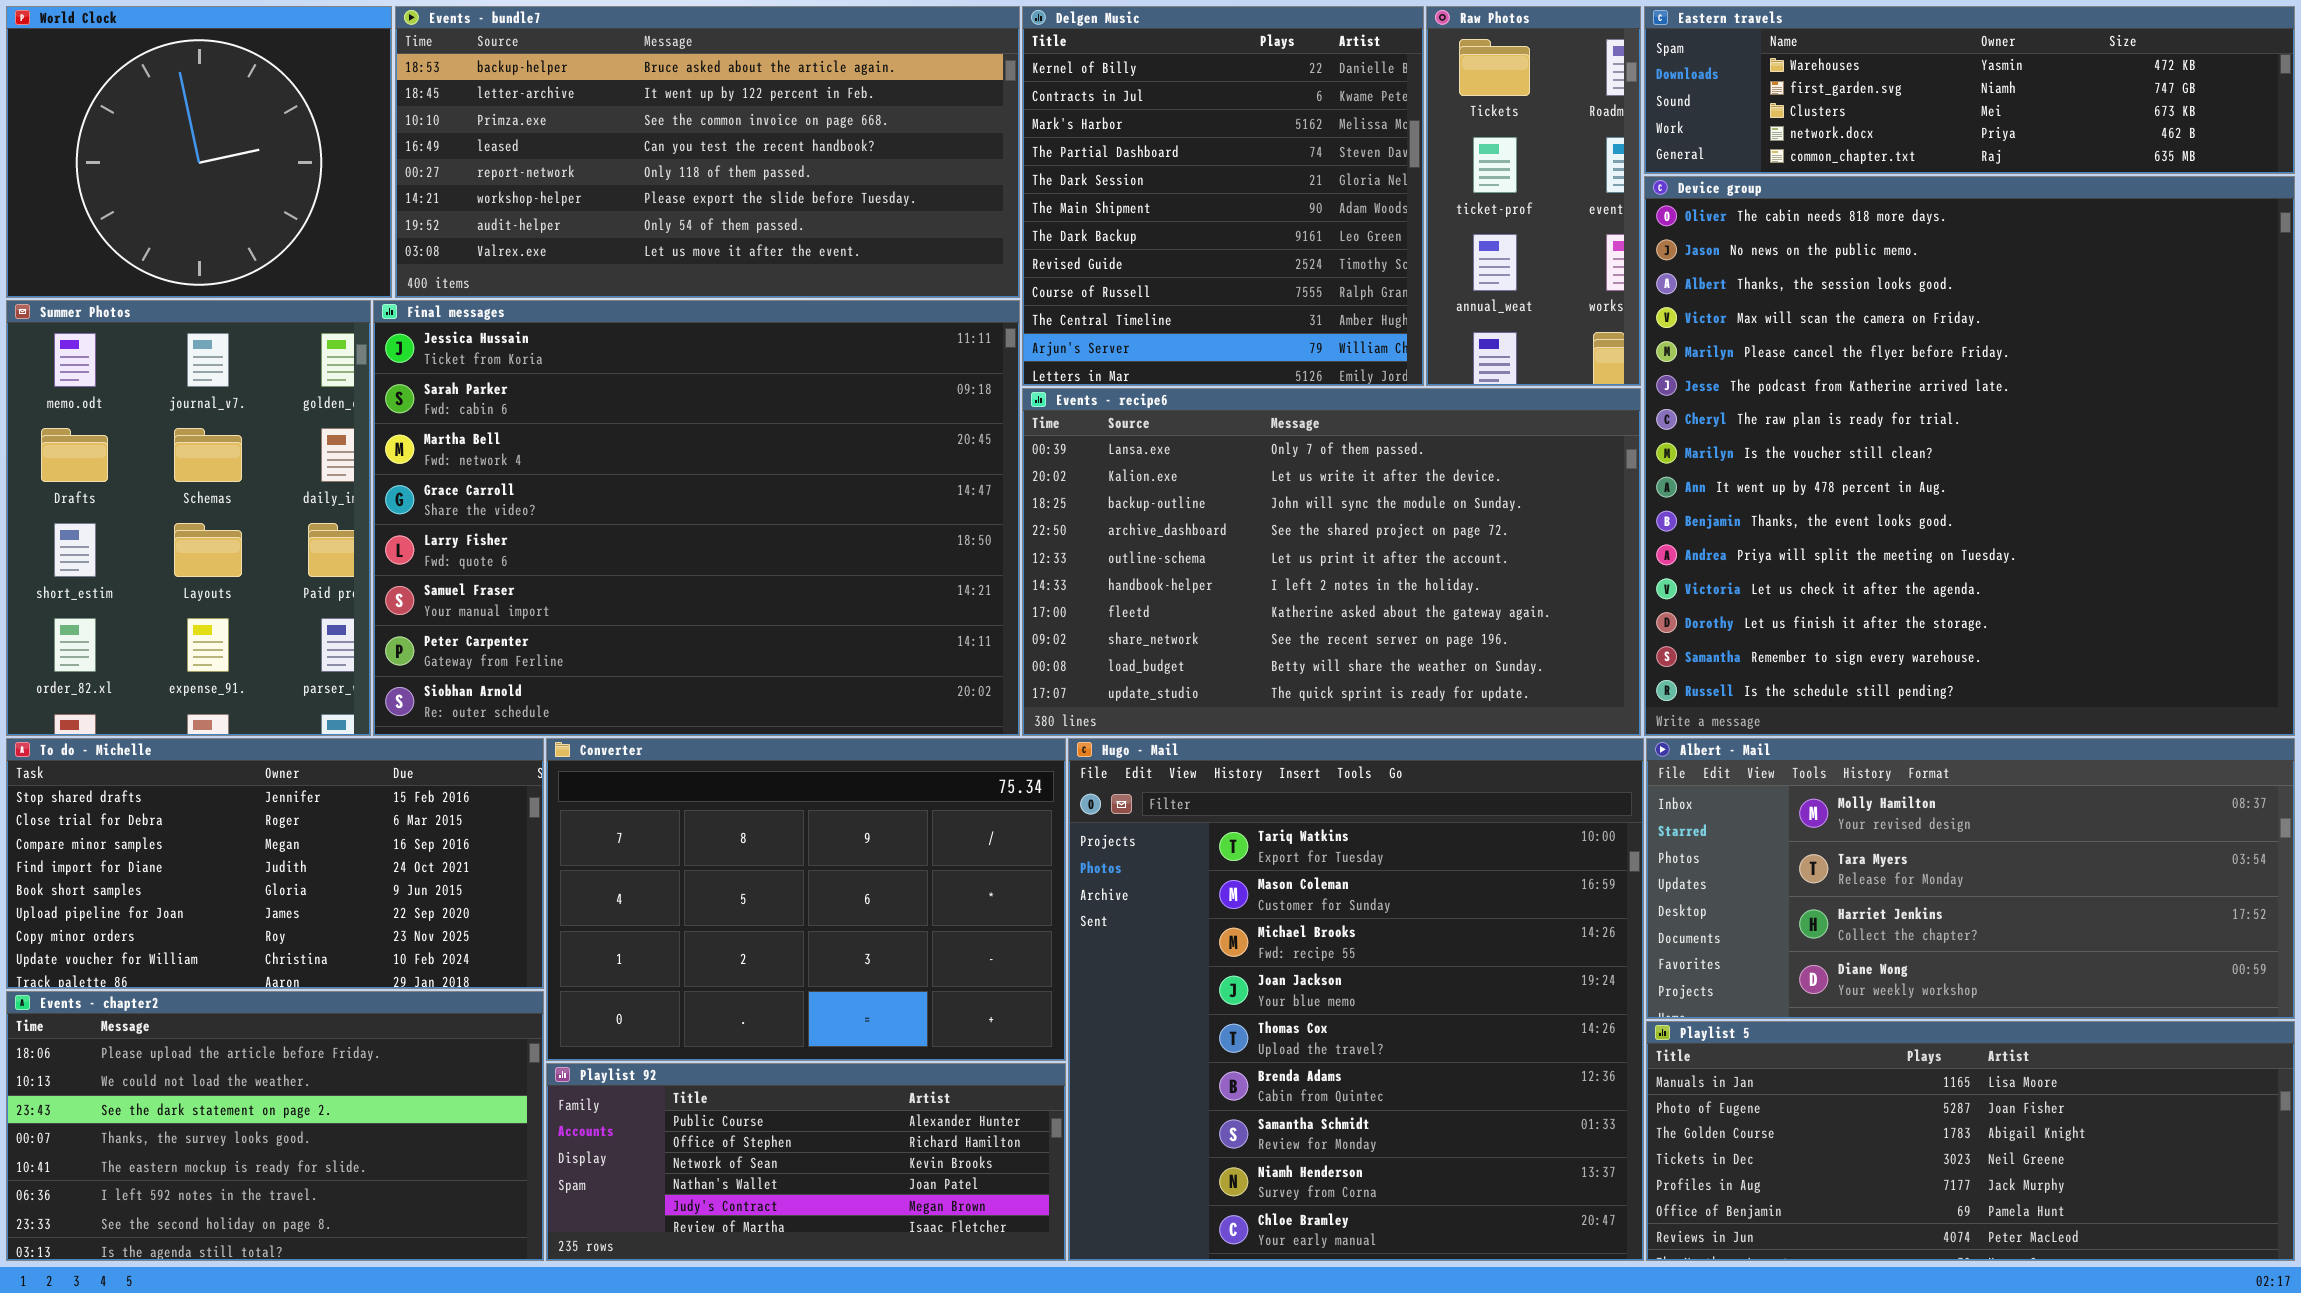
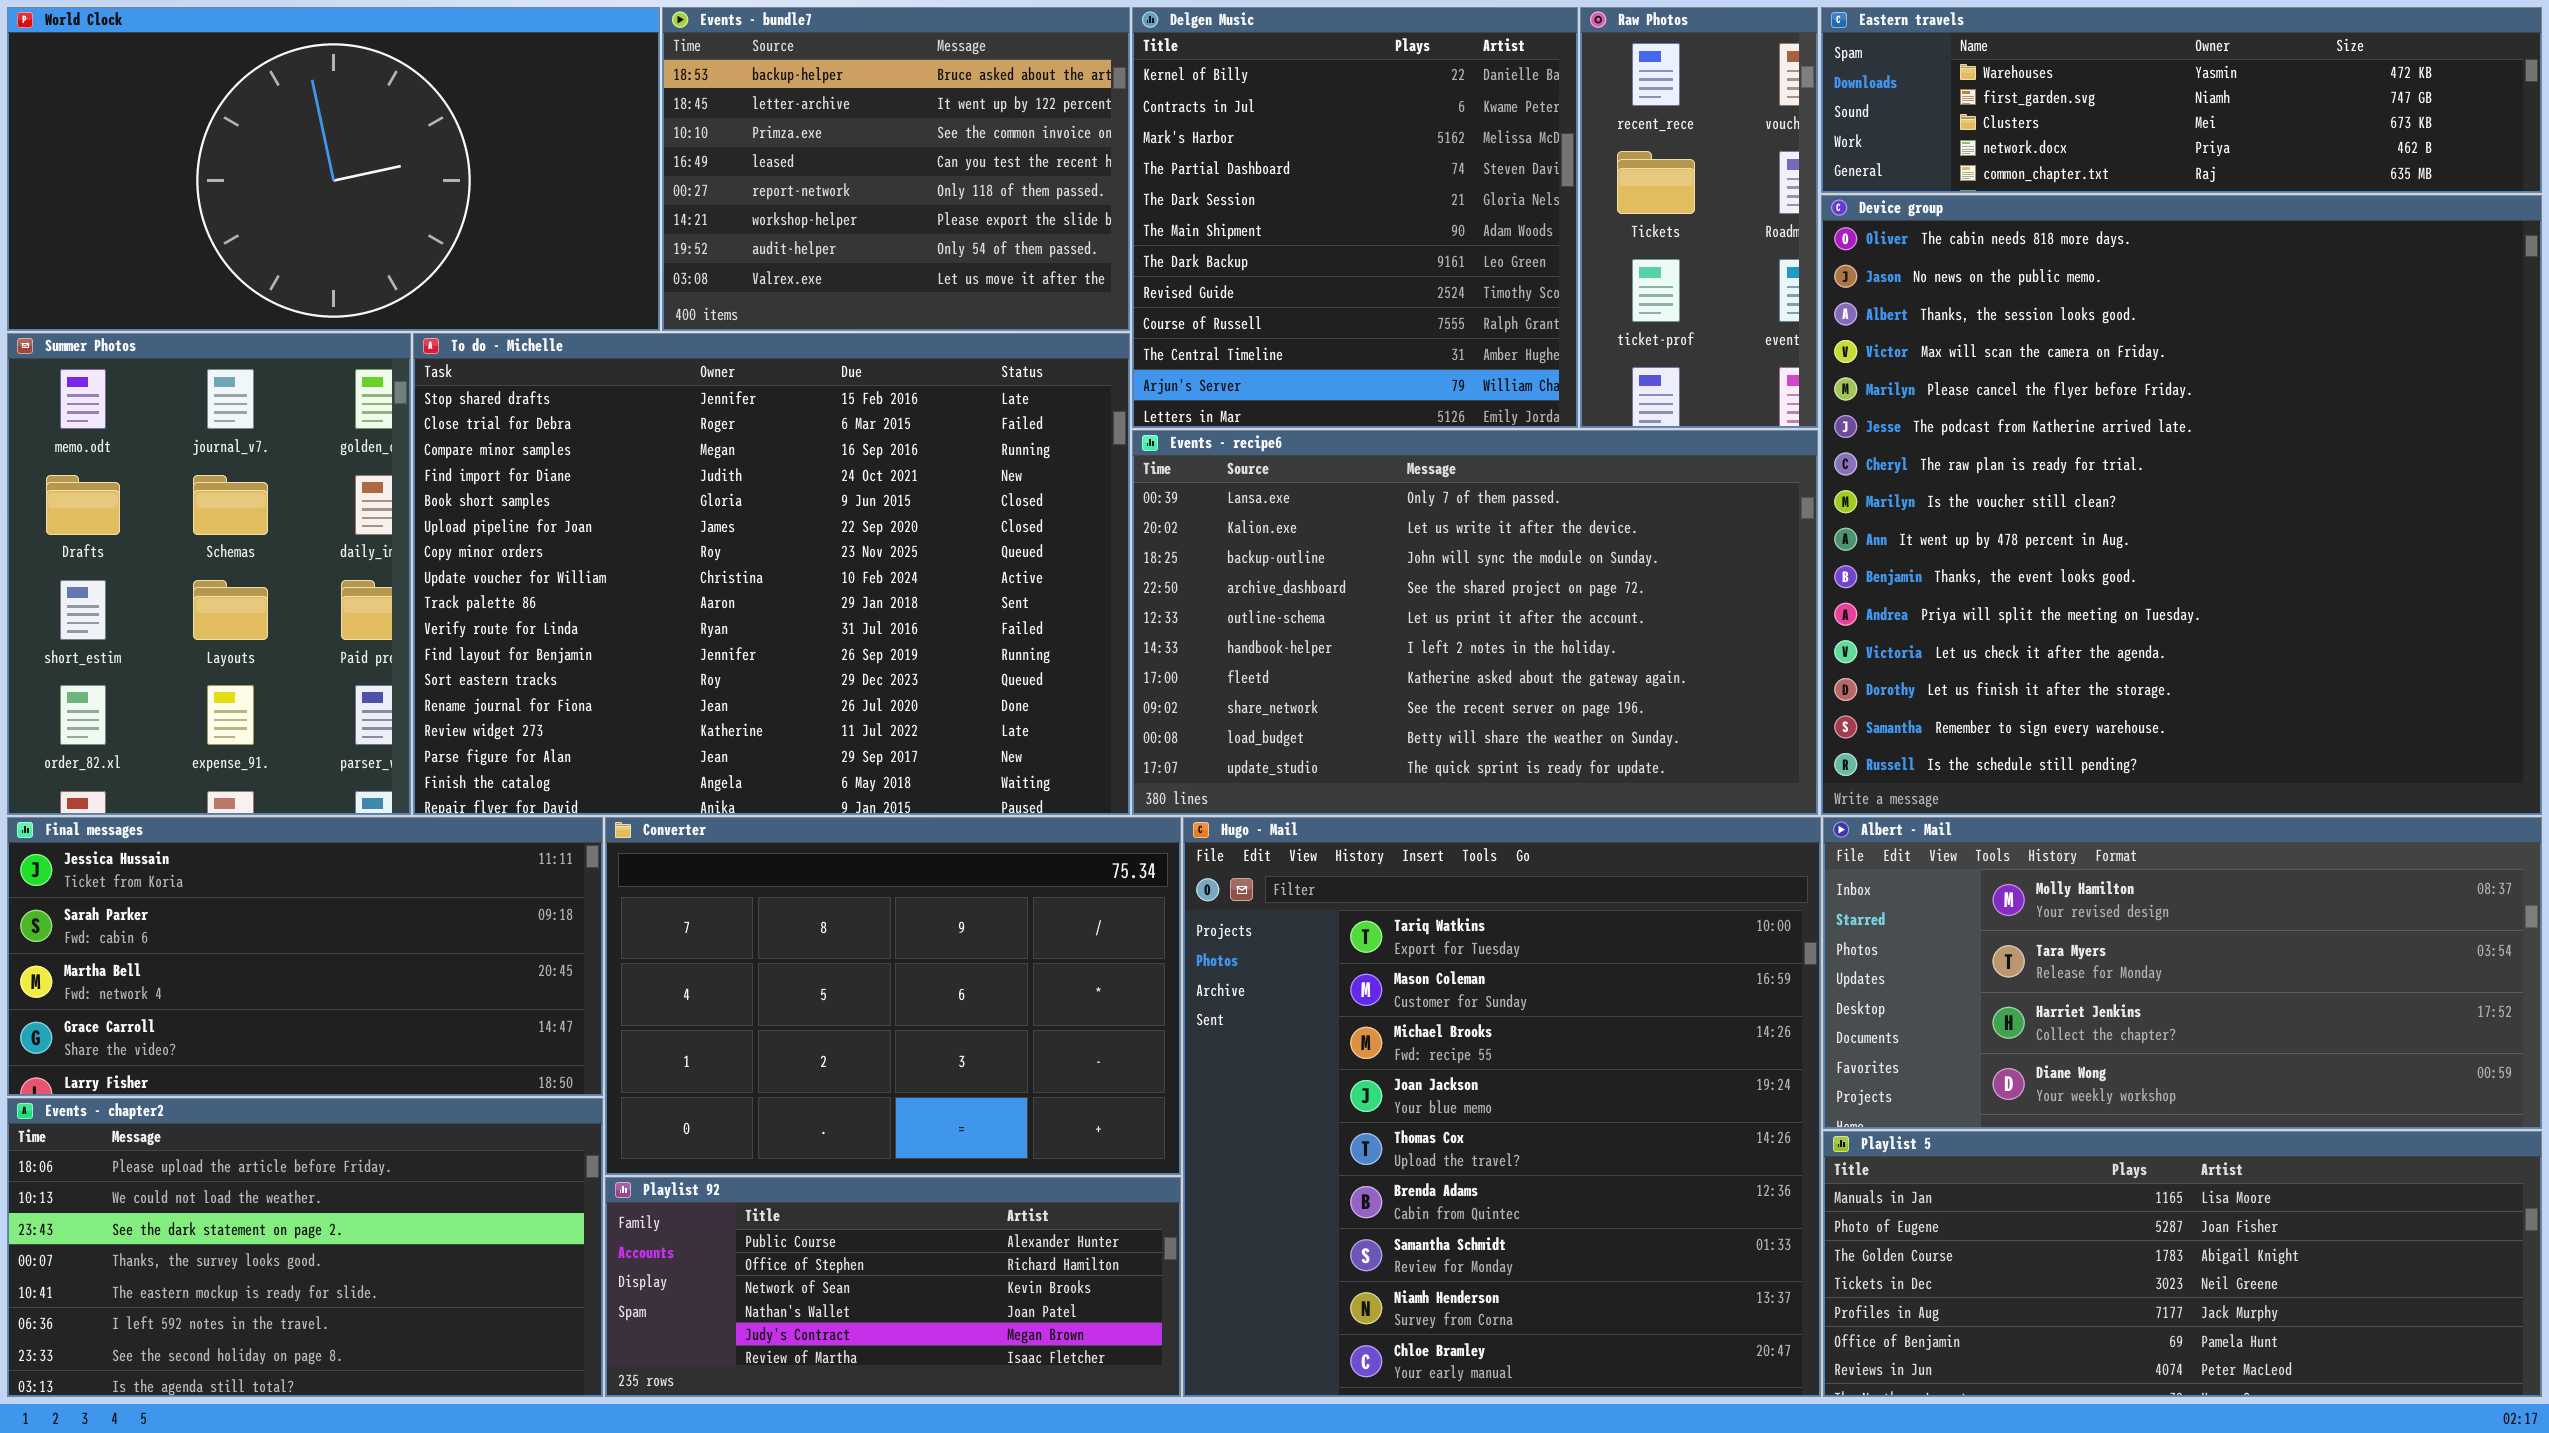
World Clock: [6,6,392,298] -> [7,7,660,331], resized
Events - bundle7: [395,6,1020,298] -> [662,7,1130,331], resized
Raw Photos: [1426,6,1641,386] -> [1580,7,1818,428], scrolled up 1 row
Final messages: [373,300,1020,736] -> [7,817,603,1096], moved, resized
To do - Michelle: [6,738,544,989] -> [413,333,1130,815], moved, resized

